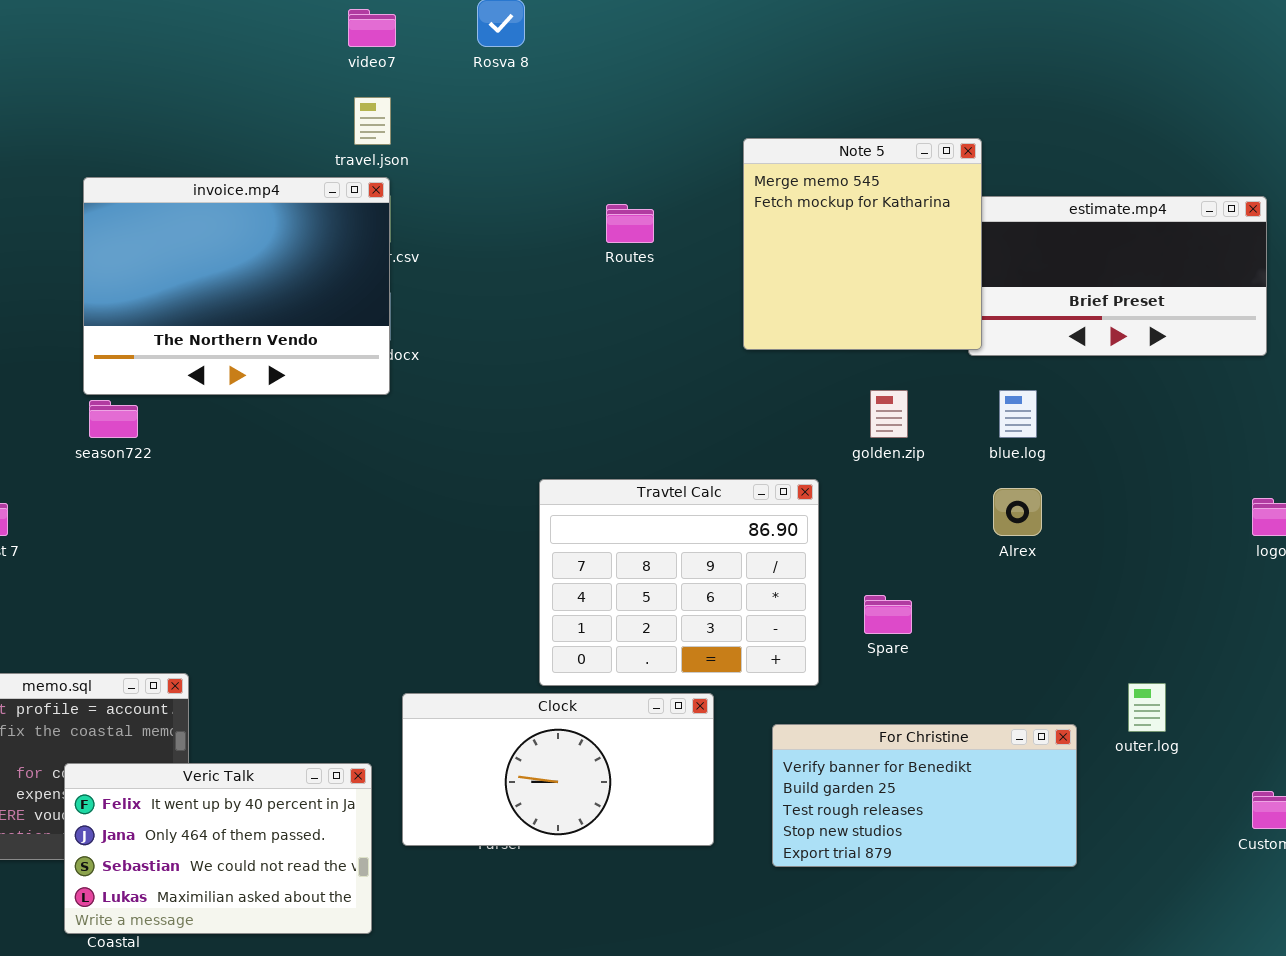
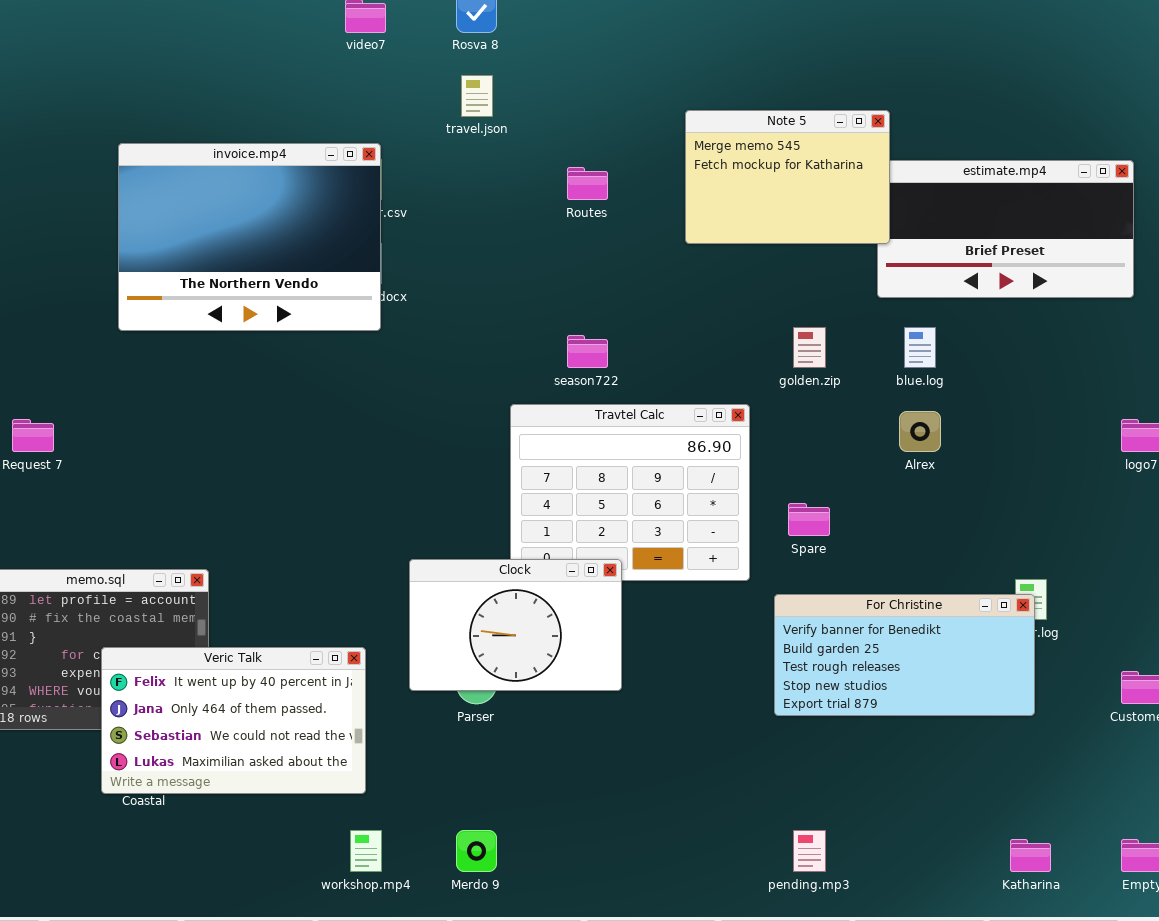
travel.json: [354,97,391,145] -> [461,75,493,117], moved
Note 5: [743,138,982,350] -> [685,110,890,244], resized
season722: [89,400,138,438] -> [567,335,608,368], moved
Clock: [402,693,714,846] -> [409,559,622,691], moved, resized
For Christine: [772,724,1077,867] -> [774,594,1035,716], moved

